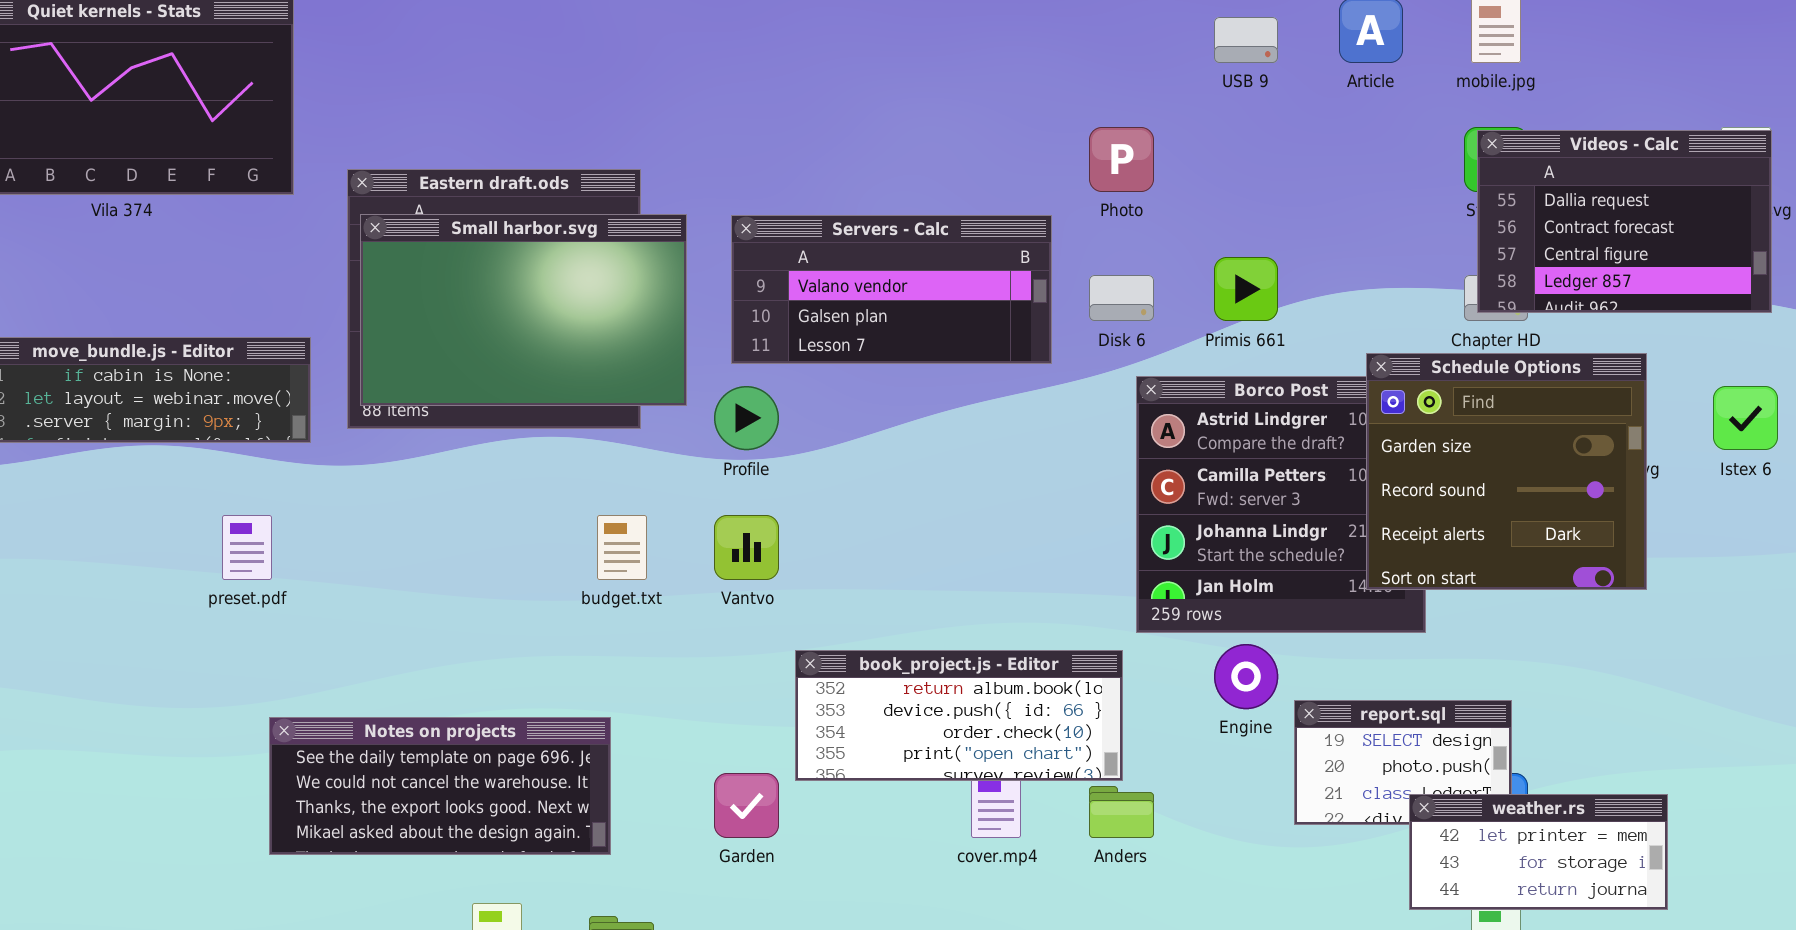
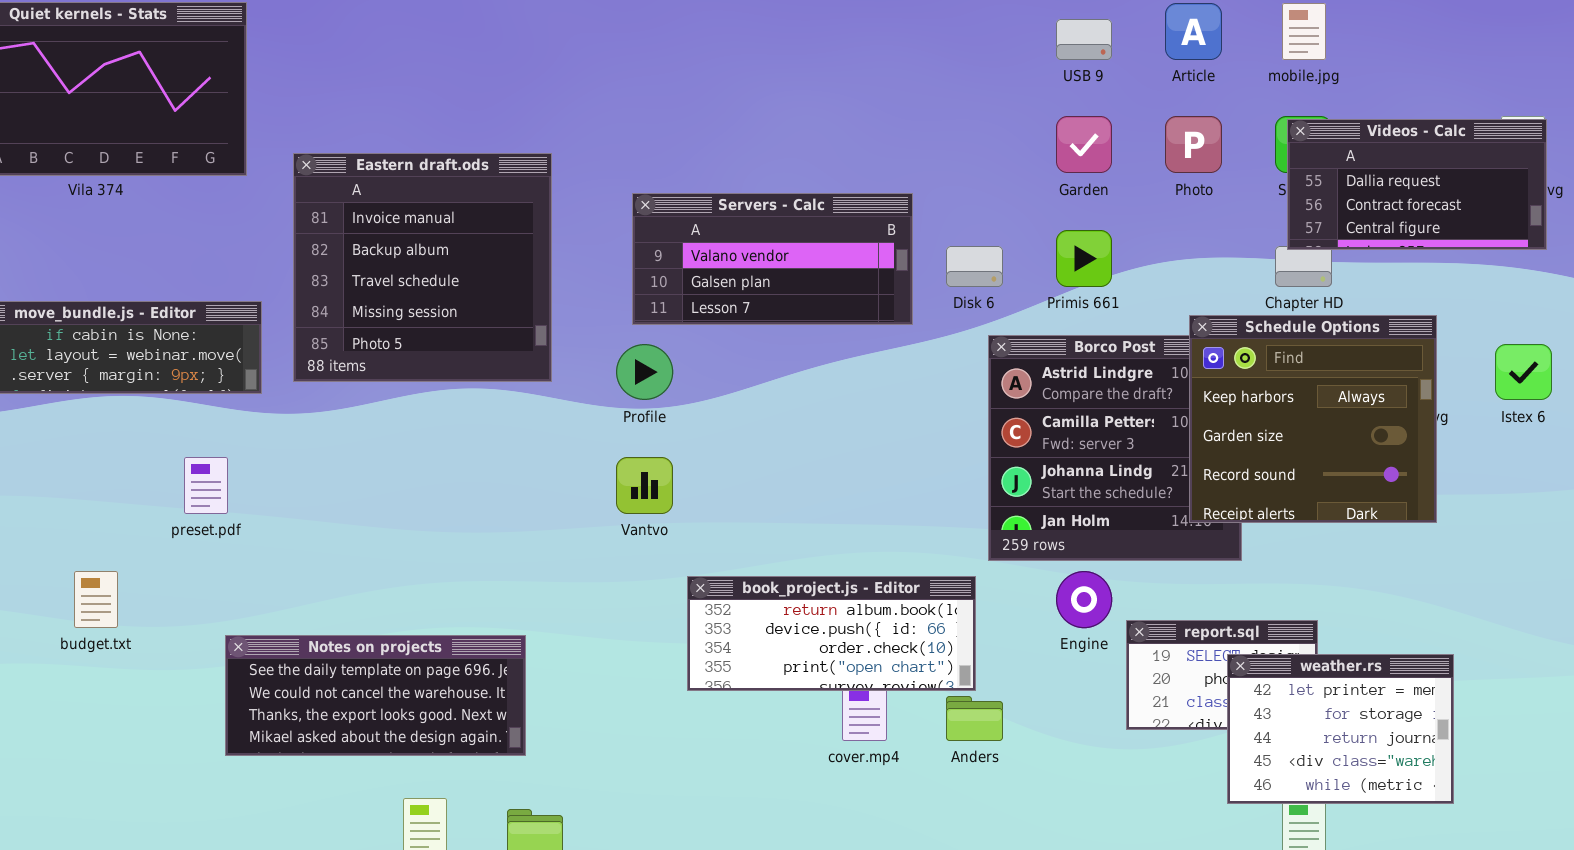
Photo: [1089,127,1154,192] -> [1165,116,1222,173], moved
Videos - Calc: [1477,130,1772,313] -> [1287,119,1547,250], resized
Small harbor.svg: [360,214,687,406] -> none, closed
Schedule Options: [1366,353,1647,590] -> [1189,315,1437,523], scrolled up 1 row
budget.txt: [597,515,647,580] -> [74,571,118,628], moved
Garden: [714,773,779,838] -> [1056,116,1112,173], moved
weather.rs: [1409,794,1668,910] -> [1227,654,1454,804], resized

